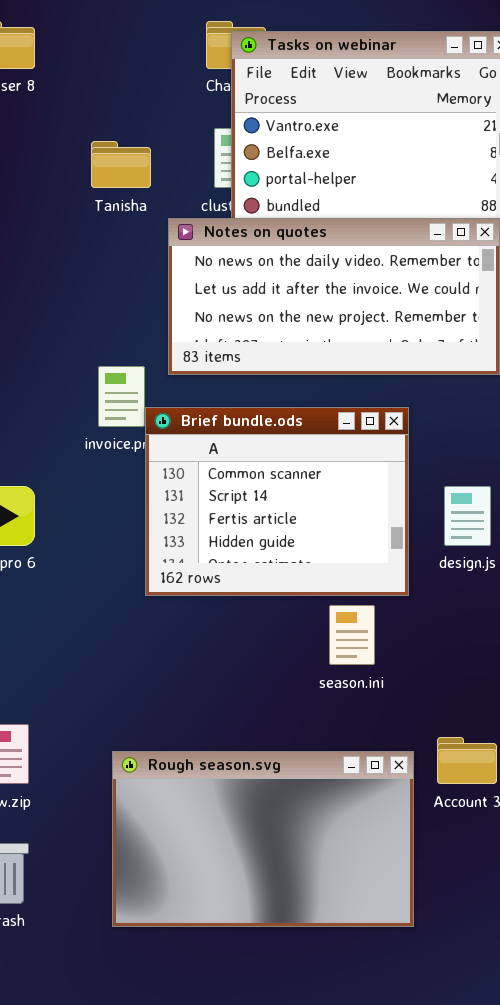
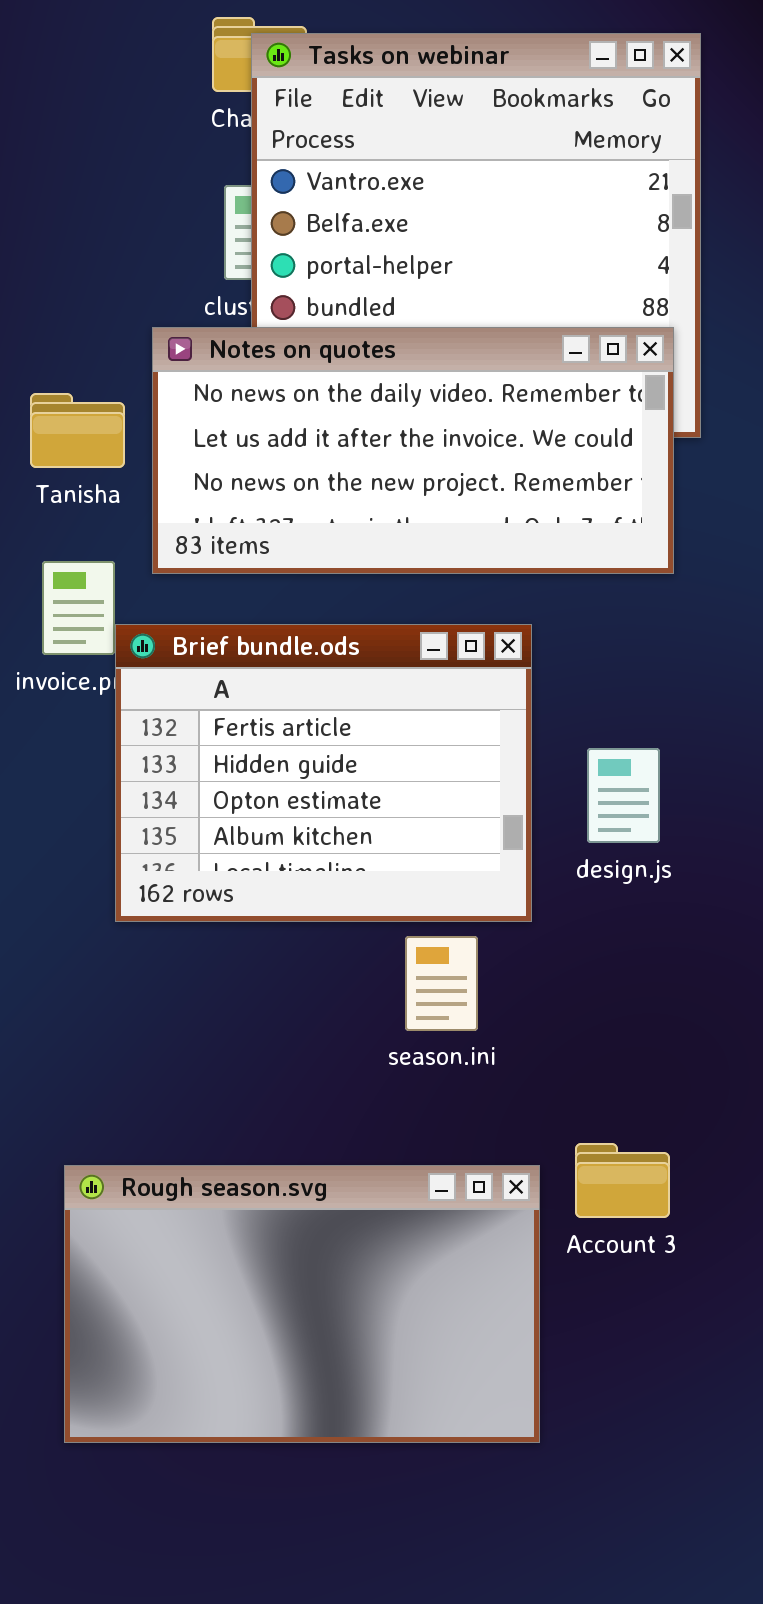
Tanisha: [91,141,151,188] -> [30,393,125,468], moved
Brief bundle.ods: [145,407,409,596] -> [115,624,532,922], scrolled down 2 rows

